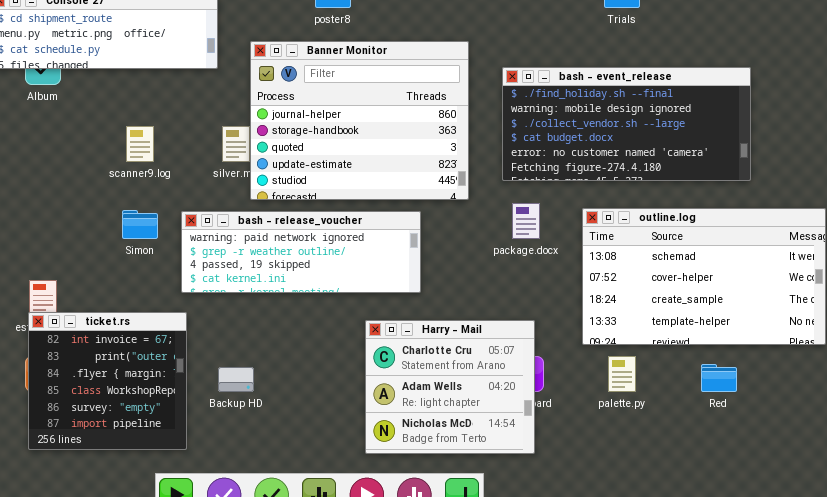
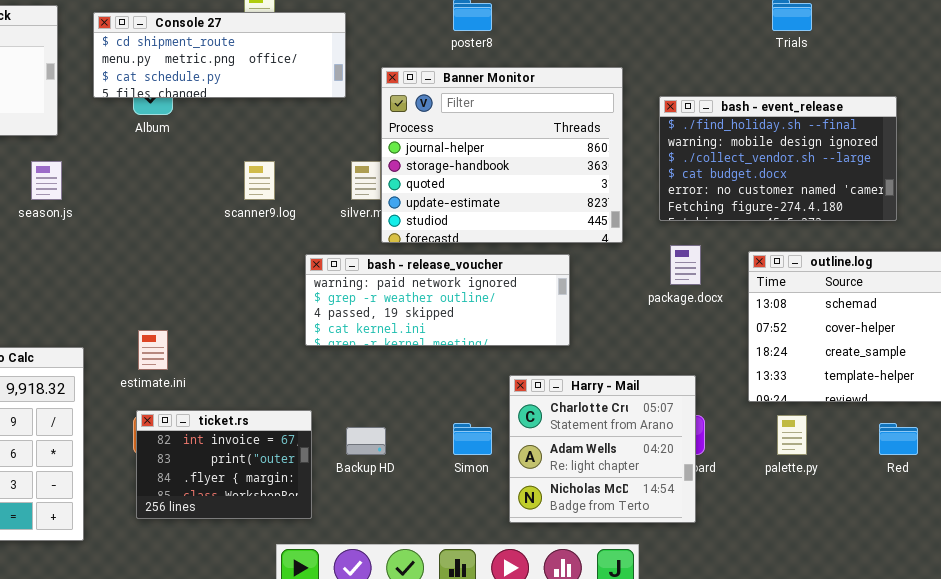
bash - event_release: [502,67,751,181] -> [659,96,897,221], resized
Simon: [122,210,158,239] -> [453,423,492,455], moved
ticket.rs: [28,312,187,450] -> [136,410,312,519], resized

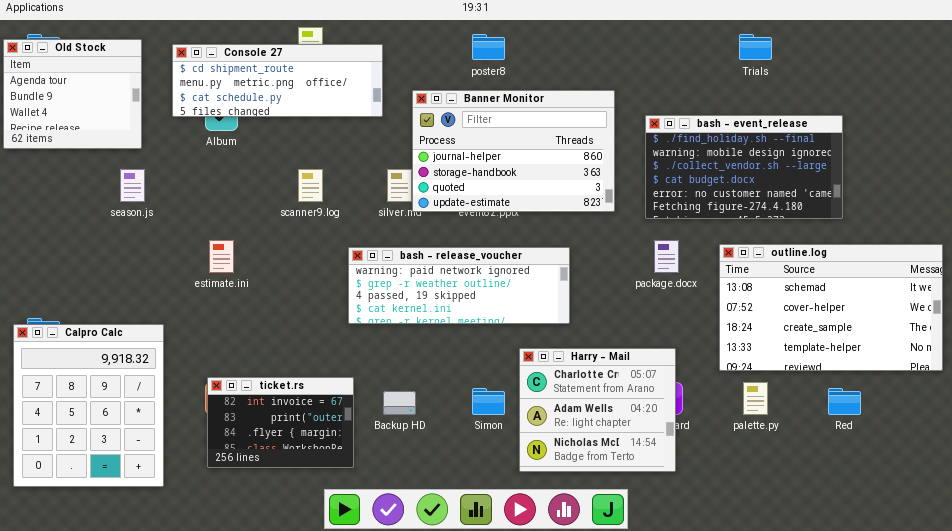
Banner Monitor: [381,67,623,243] -> [412,90,615,212], resized
estimate.ini: [138,330,168,370] -> [209,240,234,273], moved

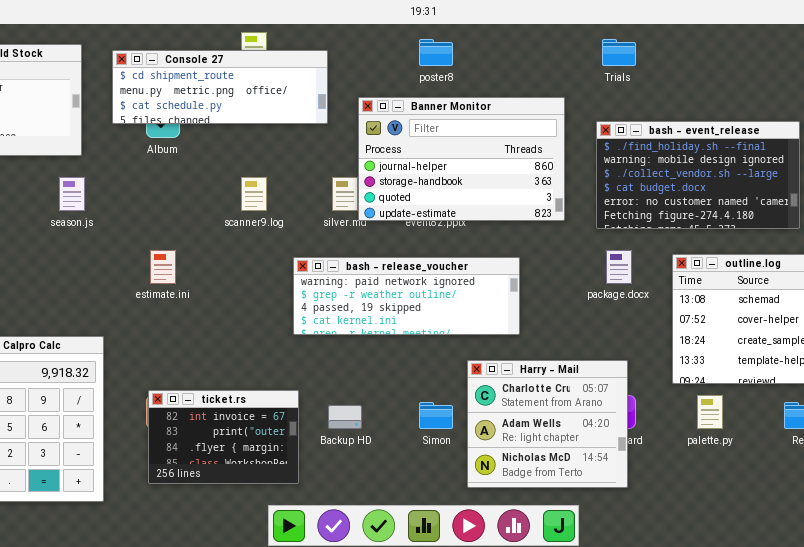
Trials: [739,34,772,60] -> [602,39,636,66], moved

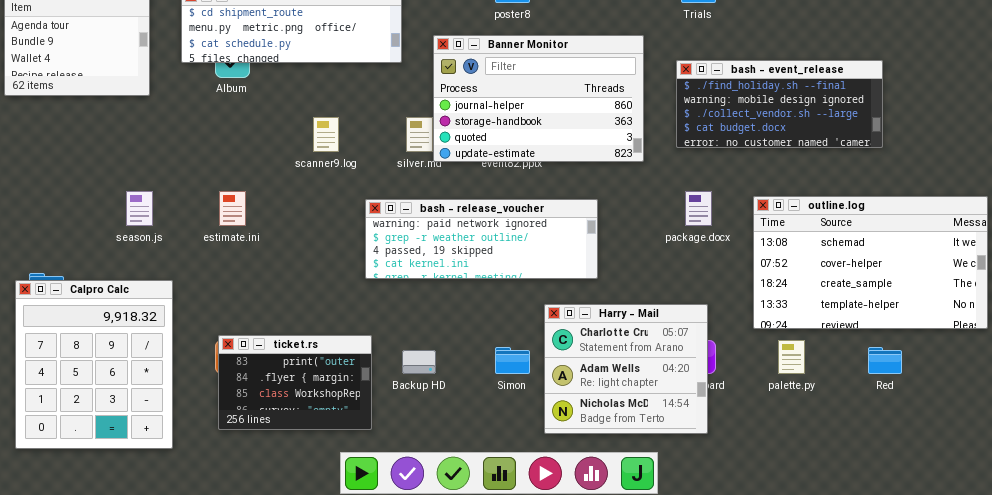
bash - event_release: [596,121,800,229] -> [676,60,883,148], resized
season.js: [59,177,85,211] -> [126,191,153,226], moved
ticket.rs: [148,390,299,484] -> [218,335,372,430], scrolled down 1 row

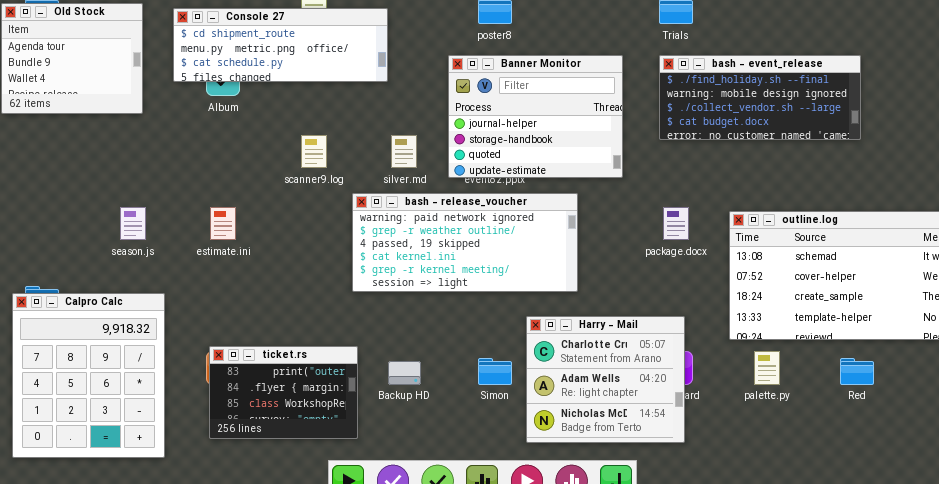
Banner Monitor: [433,35,644,162] -> [448,55,623,178], resized
bash - event_release: [676,60,883,148] -> [659,55,861,140], moved
bash - release_voucher: [365,199,598,279] -> [352,193,578,292], resized

